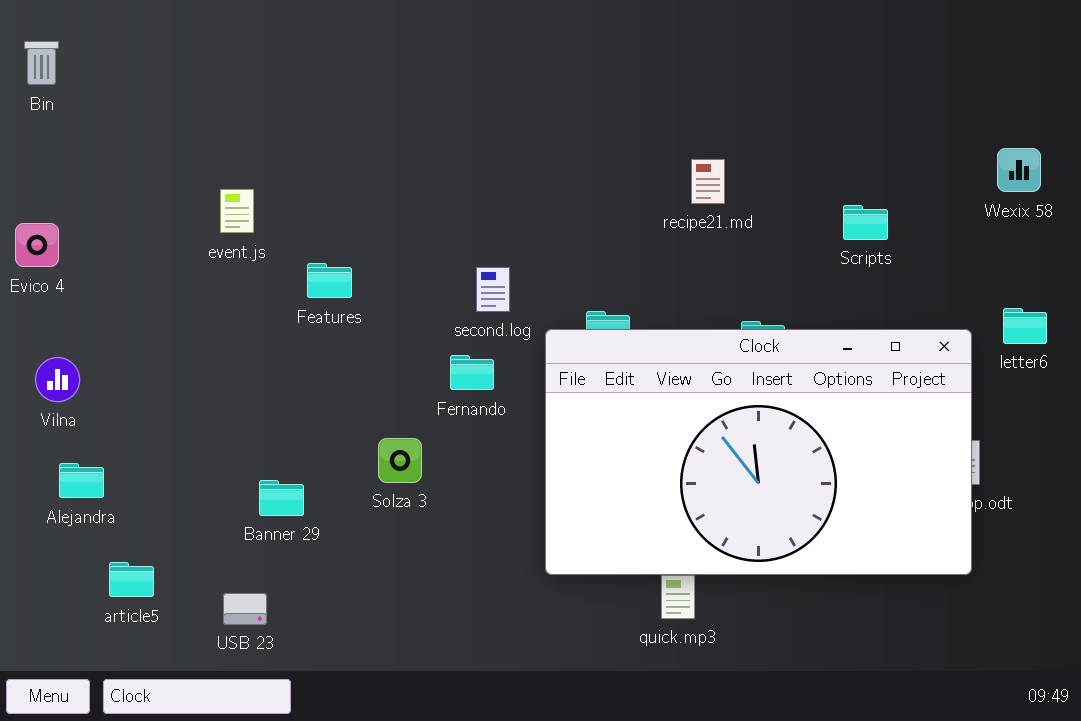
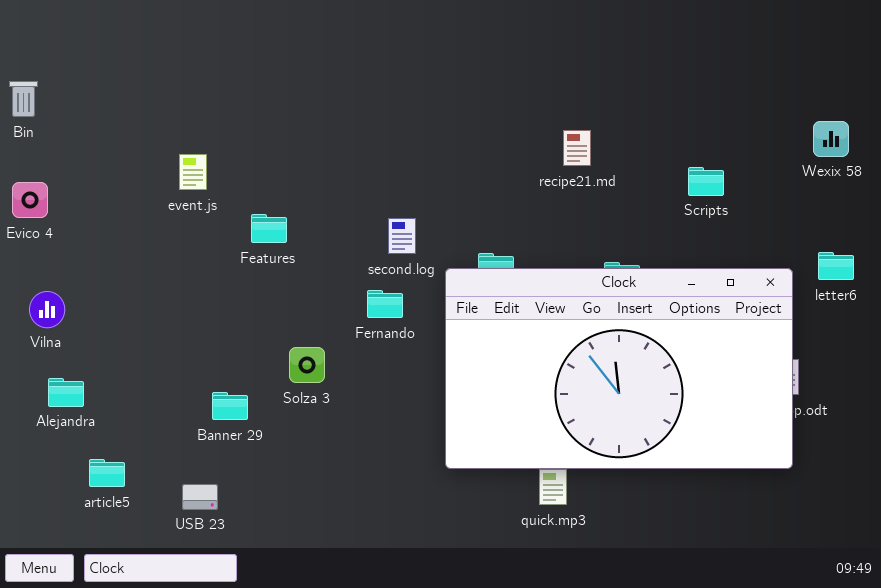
Bin: [24,41,59,85] -> [9,81,38,117], moved
Solza 3: [378,438,422,483] -> [289,347,325,383], moved

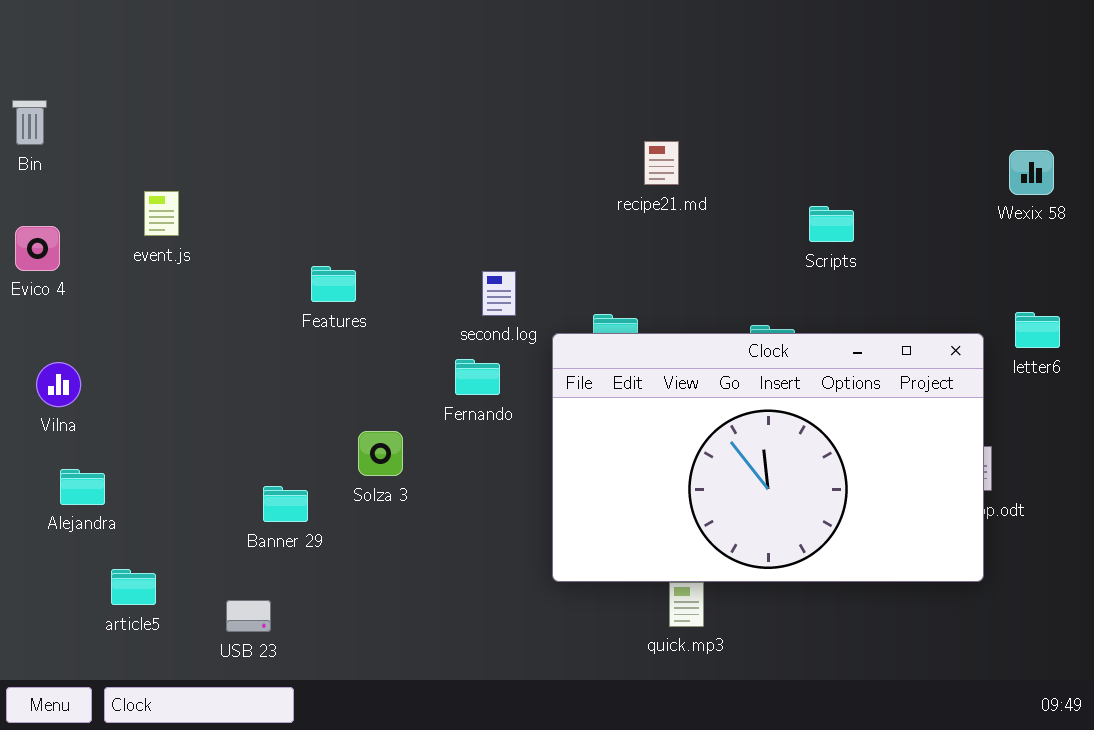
recipe21.md: [563,130,591,166] -> [644,141,679,185], moved
event.js: [179,154,207,190] -> [144,191,179,236], moved
Scripts: [688,167,724,196] -> [809,206,854,242], moved

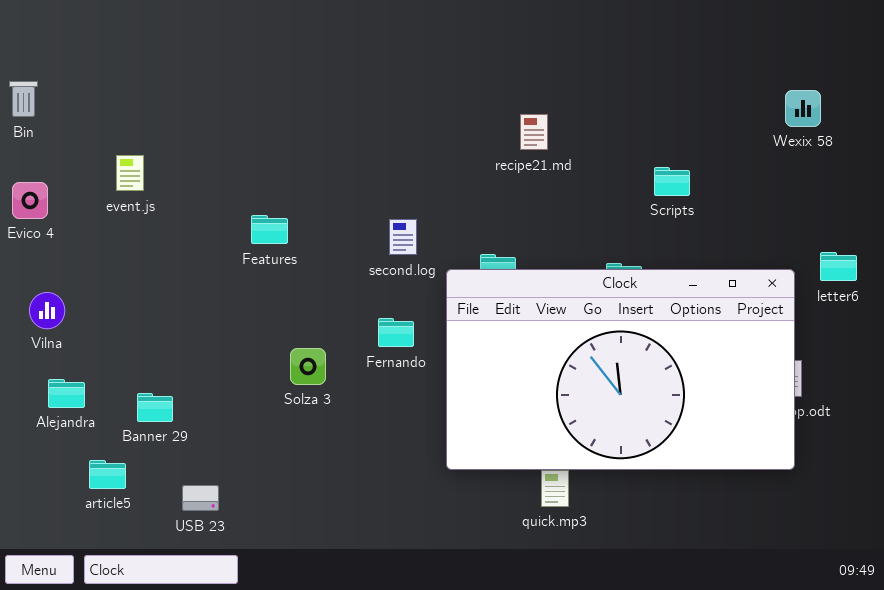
Wexix 58: [1009,150,1054,195] -> [785,90,821,127], moved
Fernando: [455,359,500,395] -> [378,318,414,347], moved
Banner 29: [263,486,308,522] -> [137,393,173,422], moved

